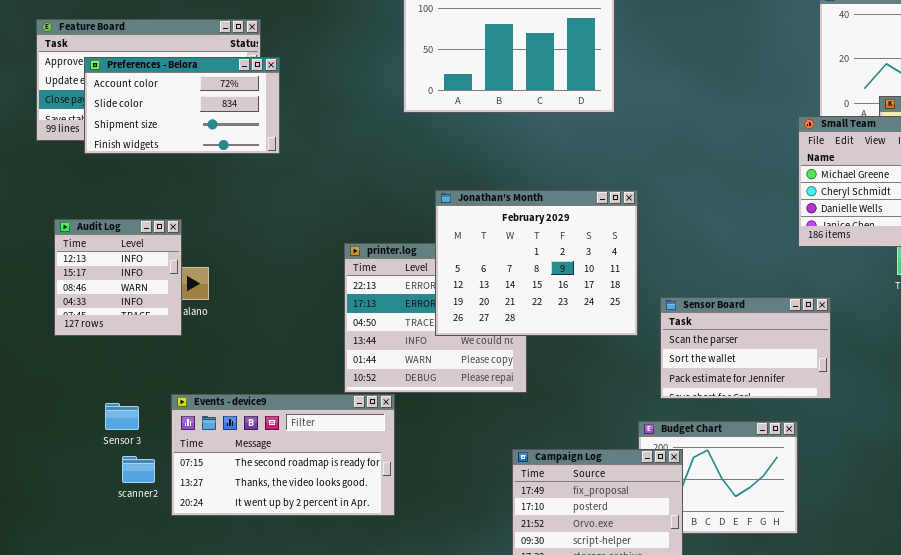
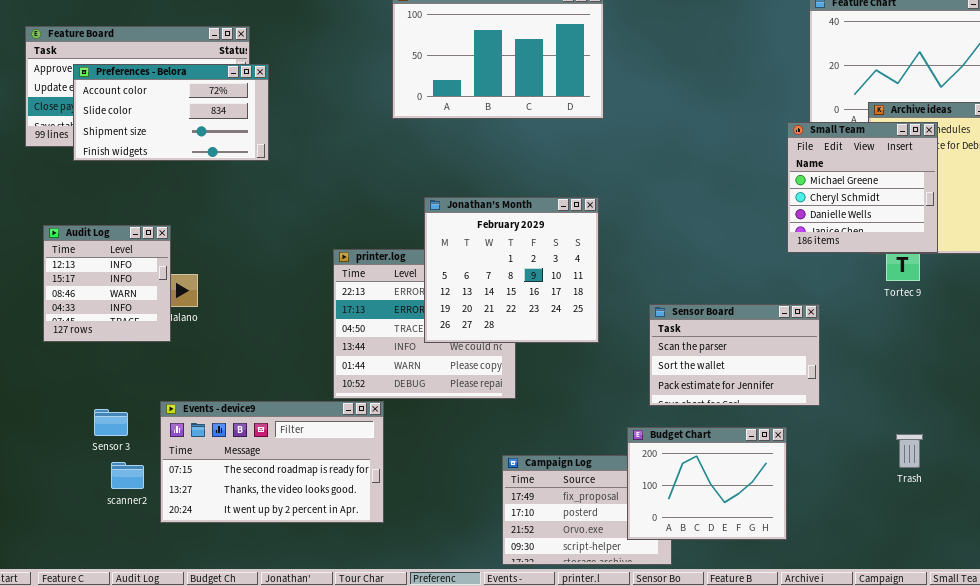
Jonathan's Month: [435,190,638,336] -> [424,197,599,343], resized
Budget Chart: [638,421,798,534] -> [627,427,787,540], raised

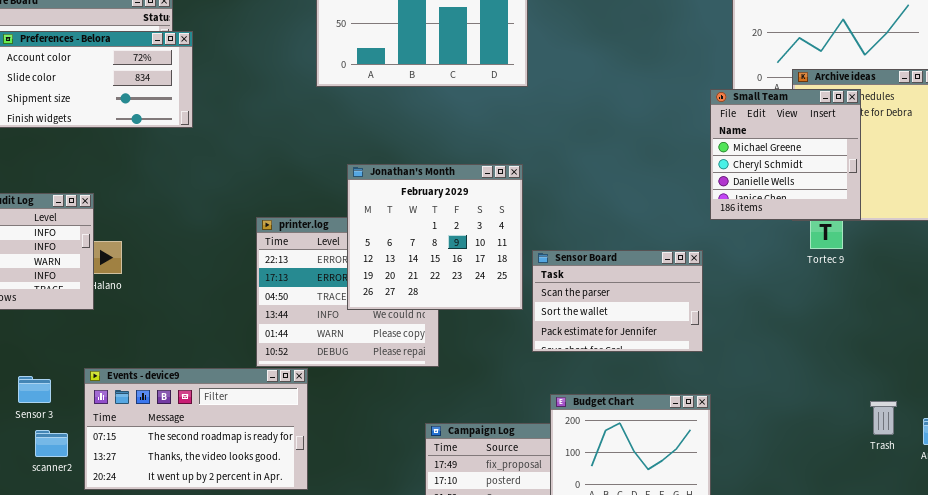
Sensor Board: [649,304,820,406] -> [532,250,703,352], moved
Trash: [896,434,923,468] -> [870,401,897,435], moved

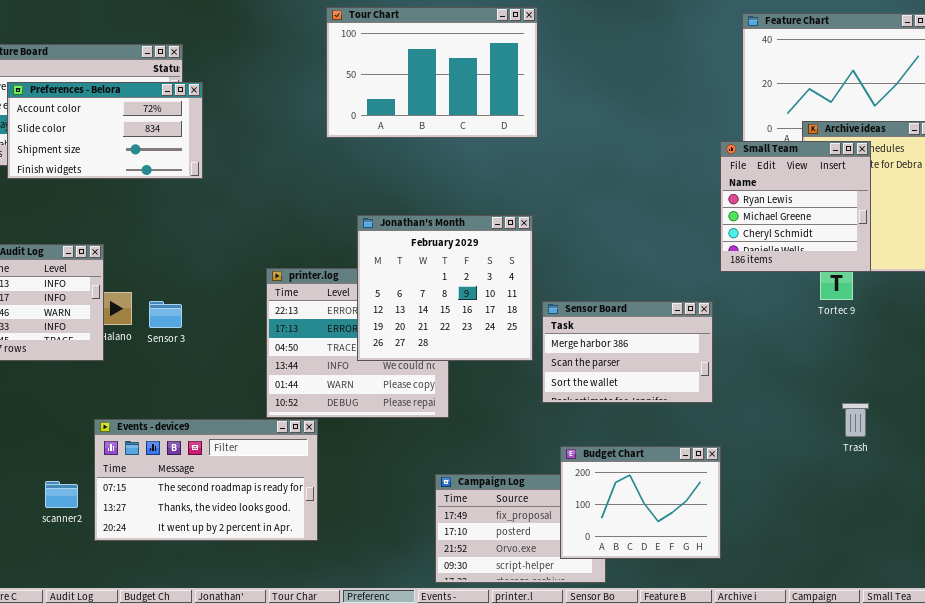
Small Team: [710,89,861,220] -> [720,141,871,272], scrolled up 1 row
Sensor Board: [532,250,703,352] -> [542,301,713,403], scrolled up 1 row
Sensor 3: [18,376,51,403] -> [149,301,182,328], moved
Trash: [870,401,897,435] -> [842,403,869,437], moved

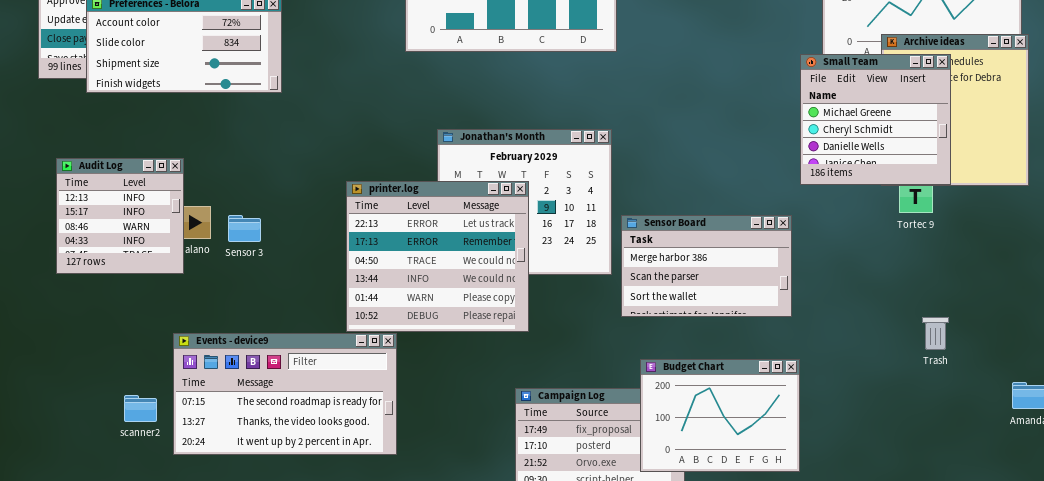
Small Team: [720,141,871,272] -> [800,54,951,185], scrolled down 1 row
printer.log: [266,268,449,418] -> [346,181,529,332], raised

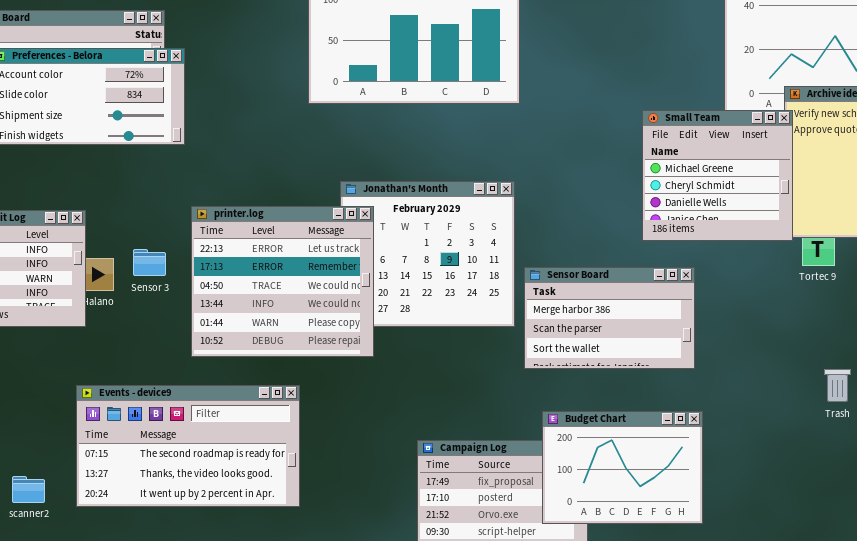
Small Team: [800,54,951,185] -> [642,110,793,241], moved
printer.log: [346,181,529,332] -> [191,206,374,357], moved
Sensor 3: [228,215,261,242] -> [133,249,166,276], moved
scanner2: [124,395,157,422] -> [12,476,45,503], moved

